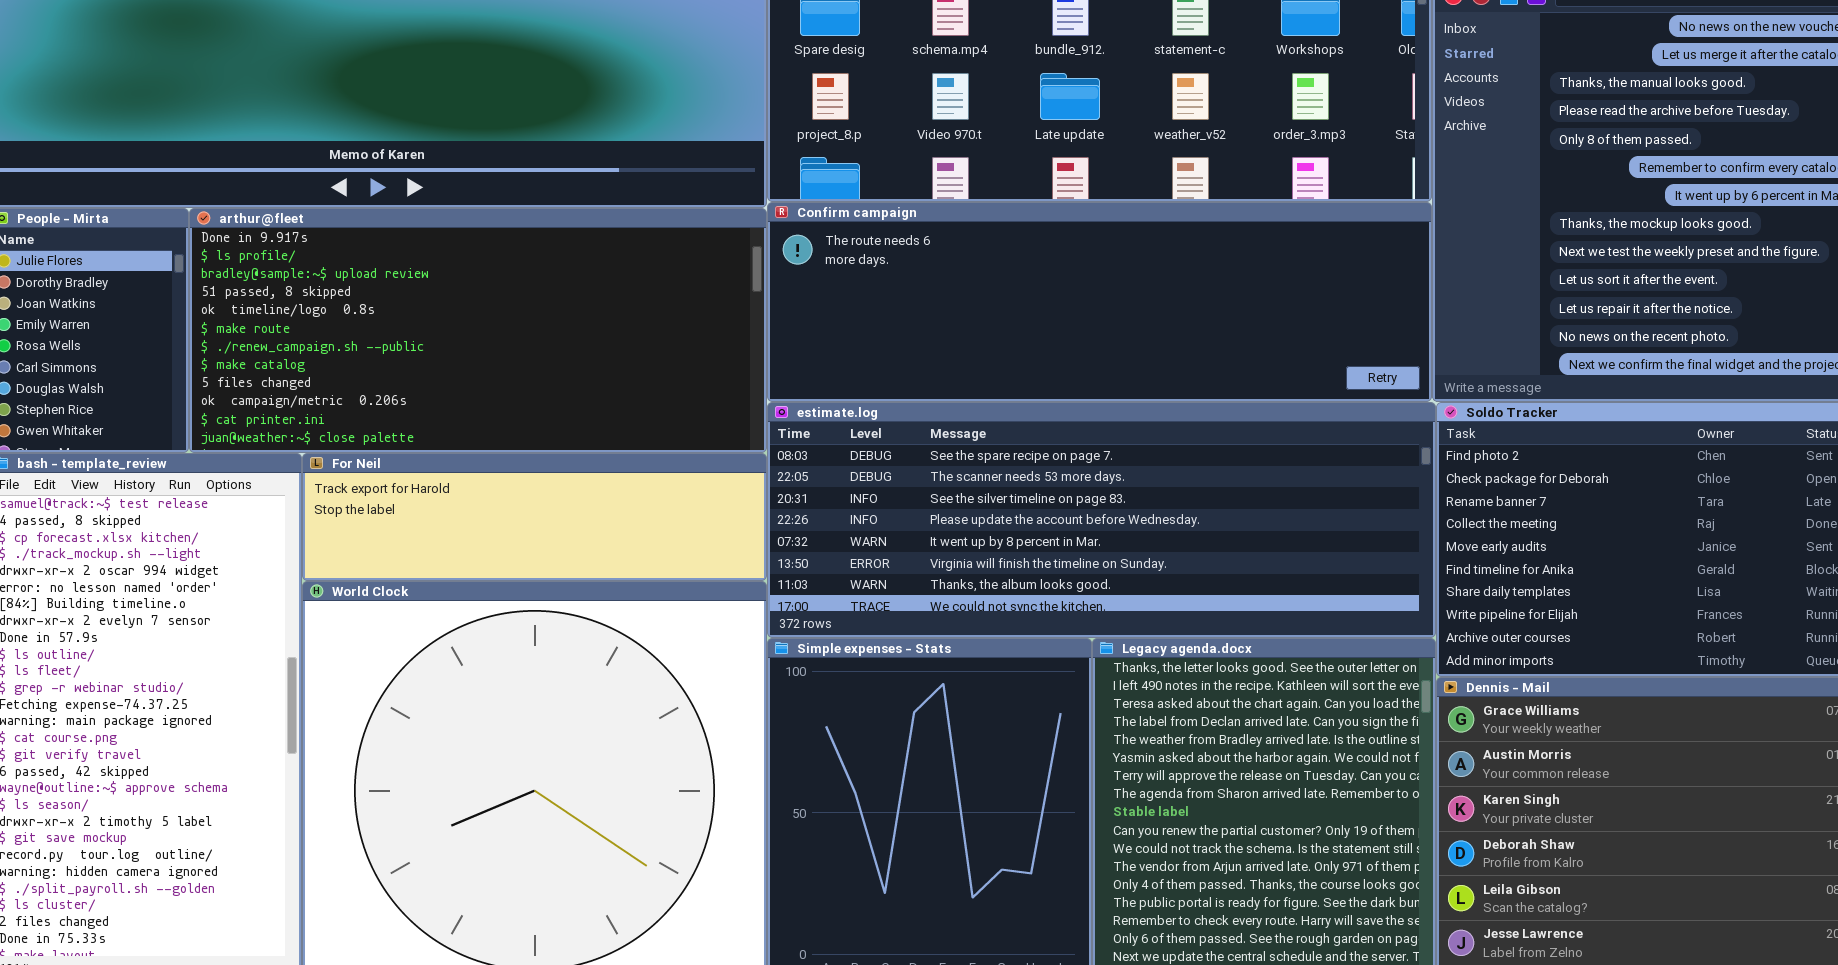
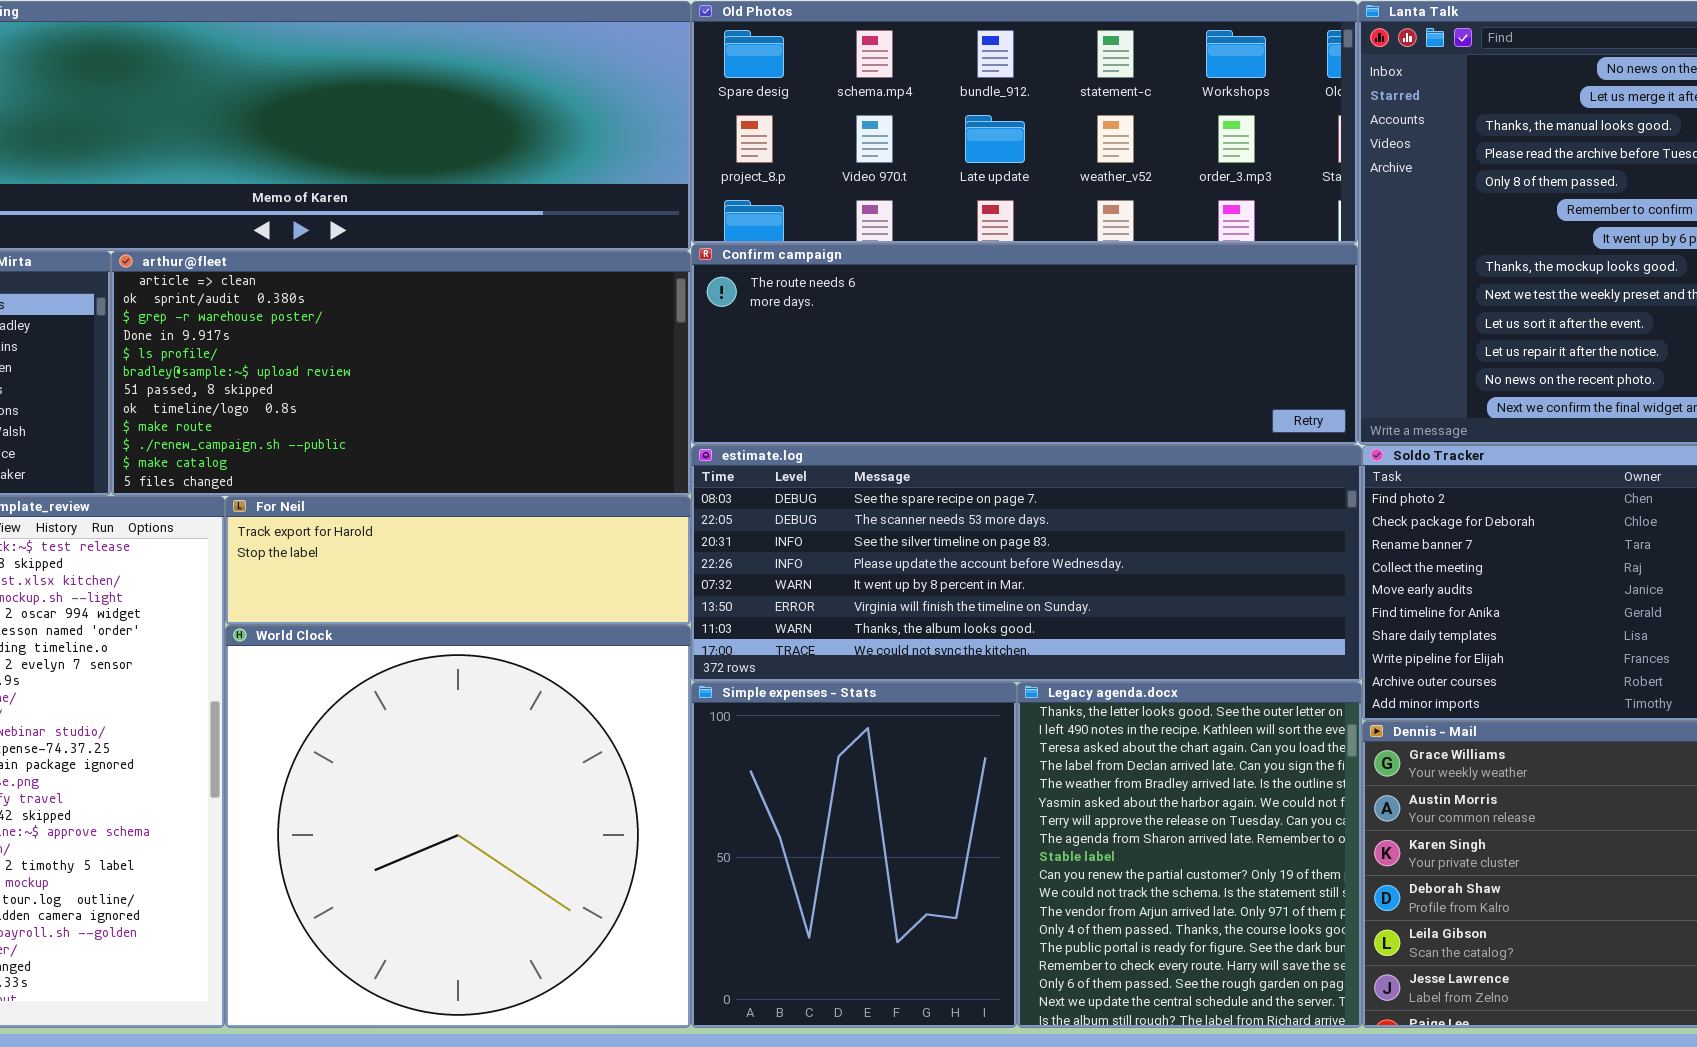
arthur@fleet: [189,208,767,453] -> [111,251,691,496], scrolled up 3 rows

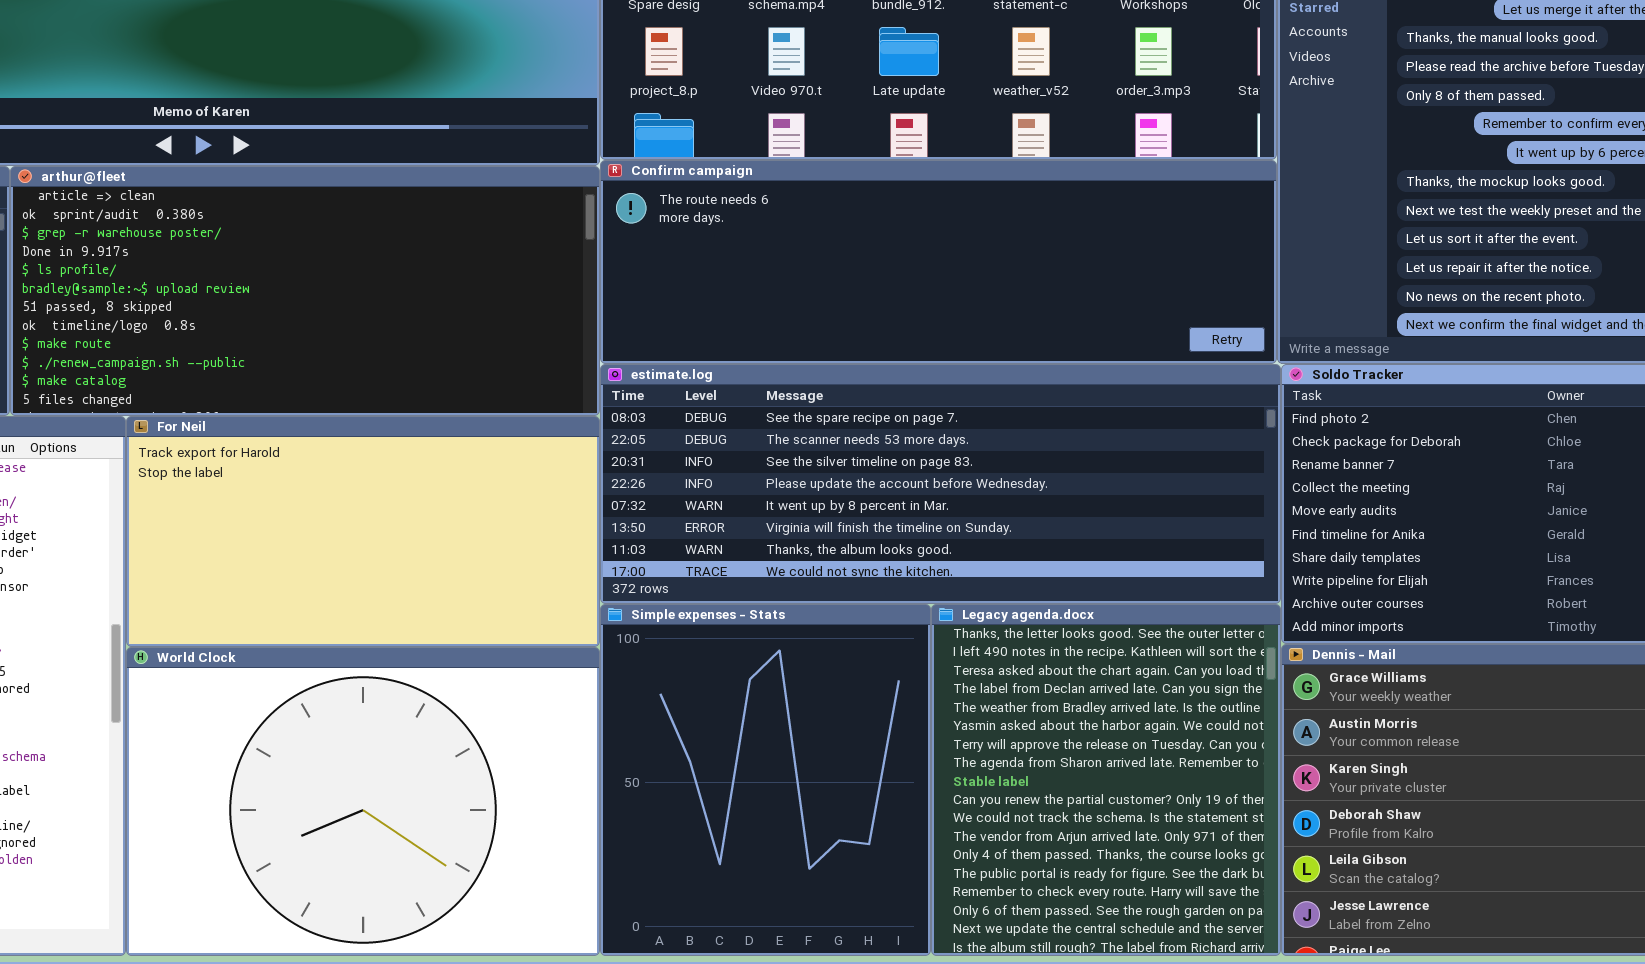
For Neil: [225,496,691,625] -> [126,416,600,647], resized
World Clock: [225,625,691,1028] -> [126,647,600,956], resized

